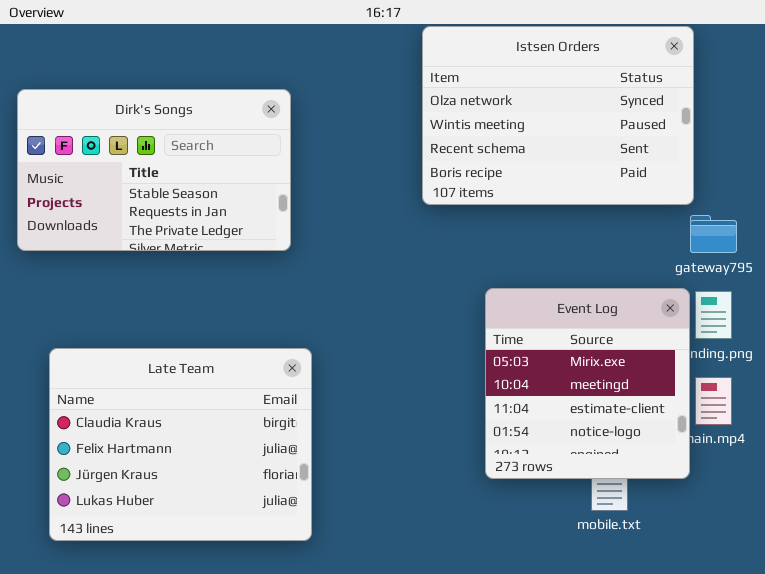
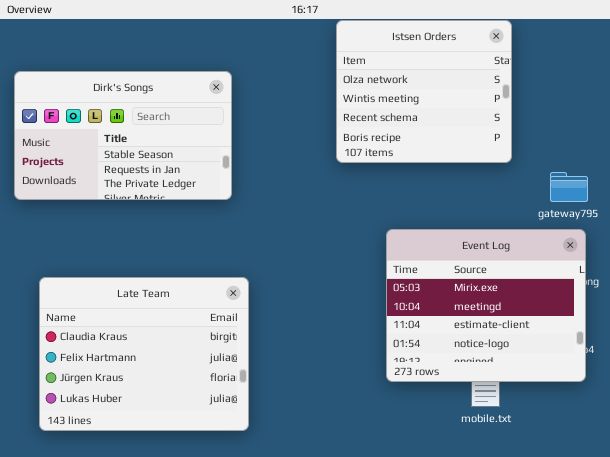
Istsen Orders: [422,26,694,205] -> [336,20,512,163], resized
Event Log: [485,288,690,479] -> [386,229,586,382], resized

